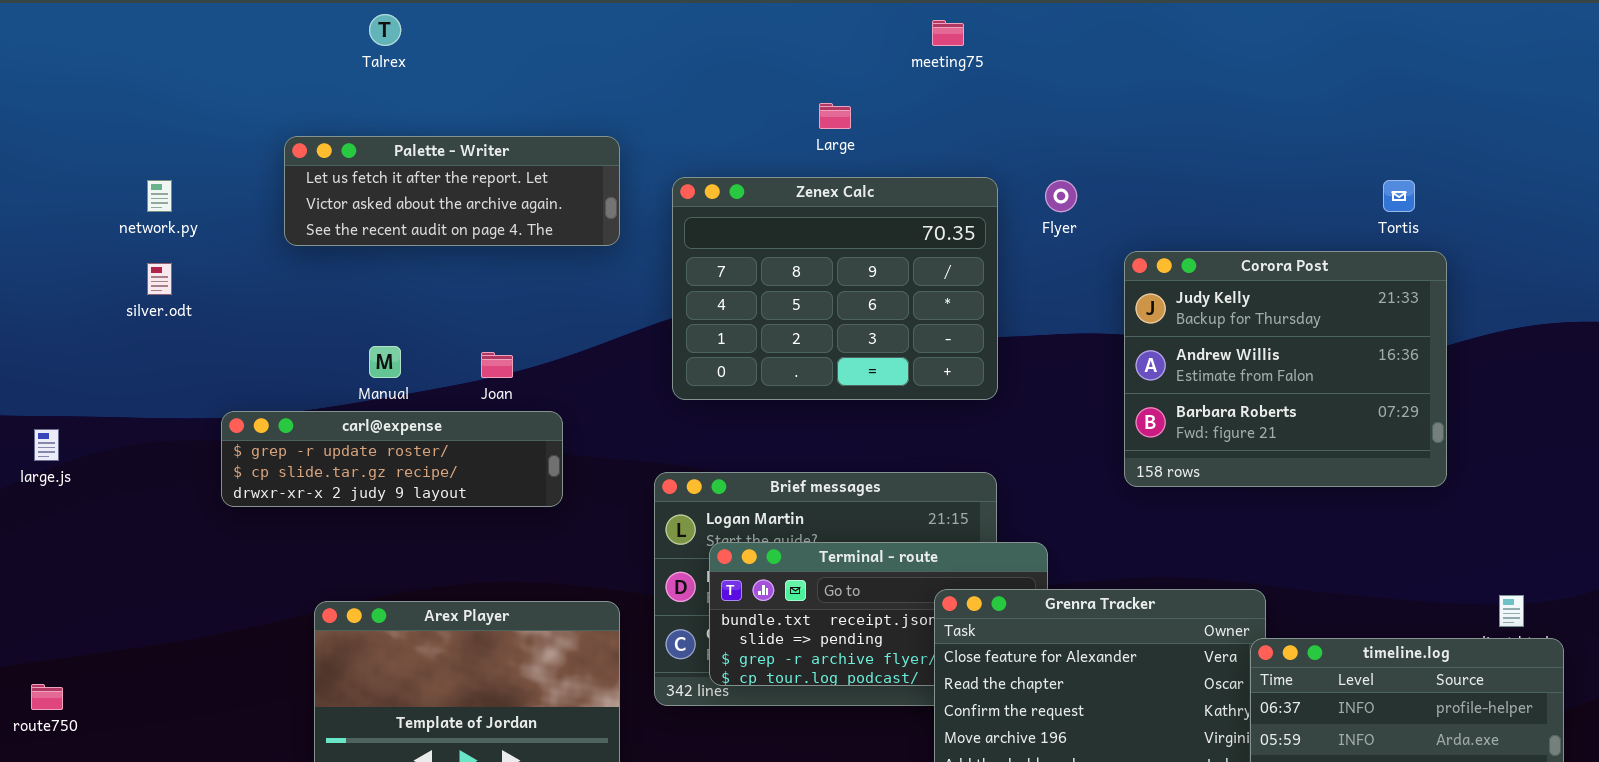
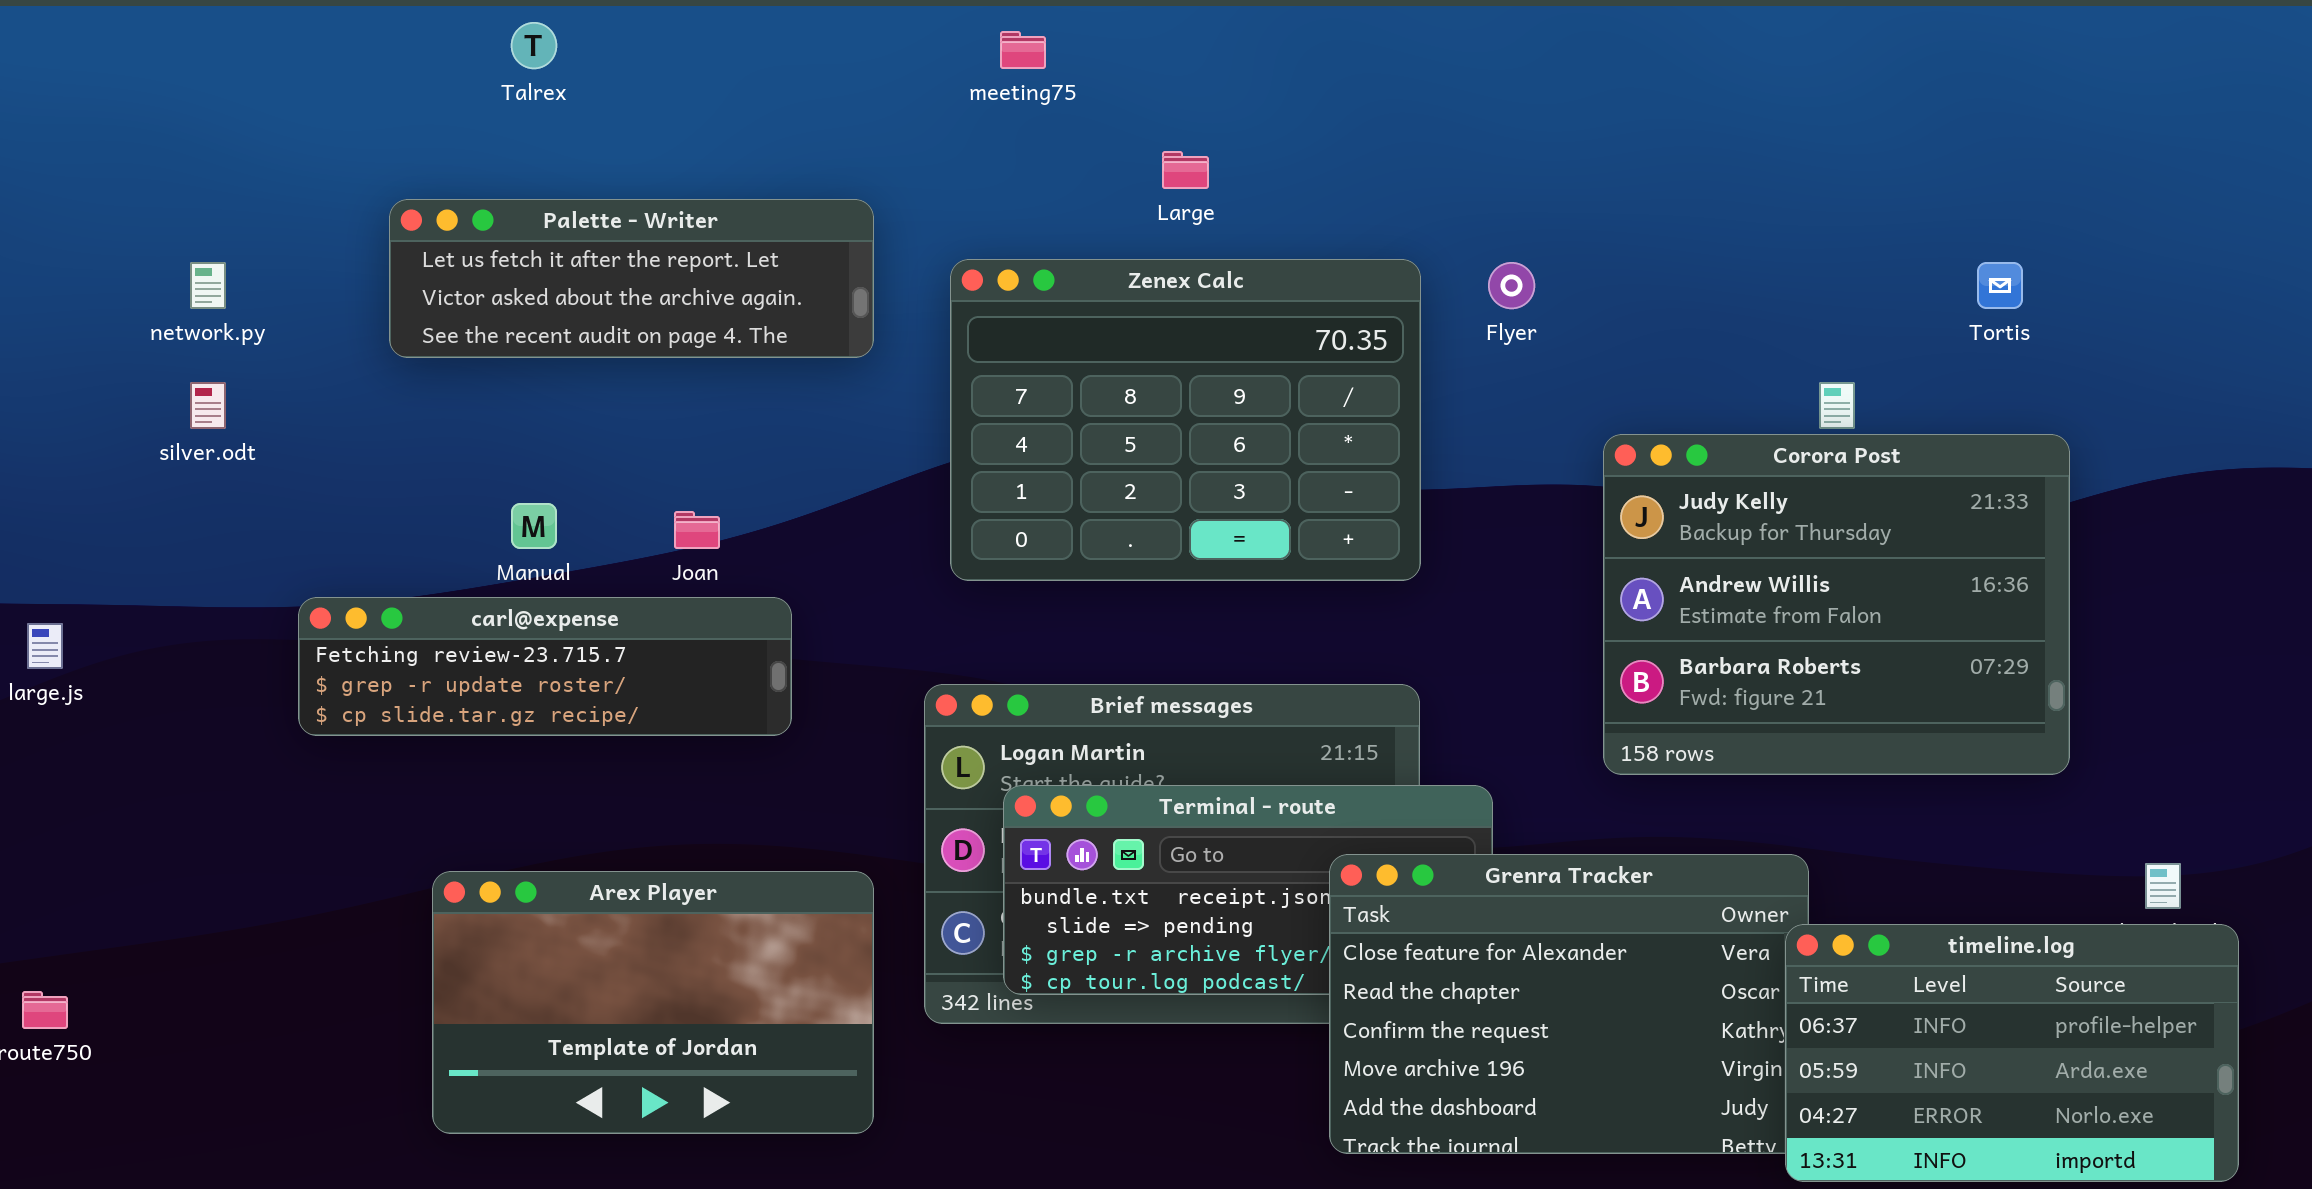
meeting75: [932,20,964,46] -> [1000,31,1046,69], moved
Corora Post: [1124,251,1447,487] -> [1603,434,2070,775], moved
carl@expense: [221,411,563,507] -> [298,597,792,736], scrolled up 1 row

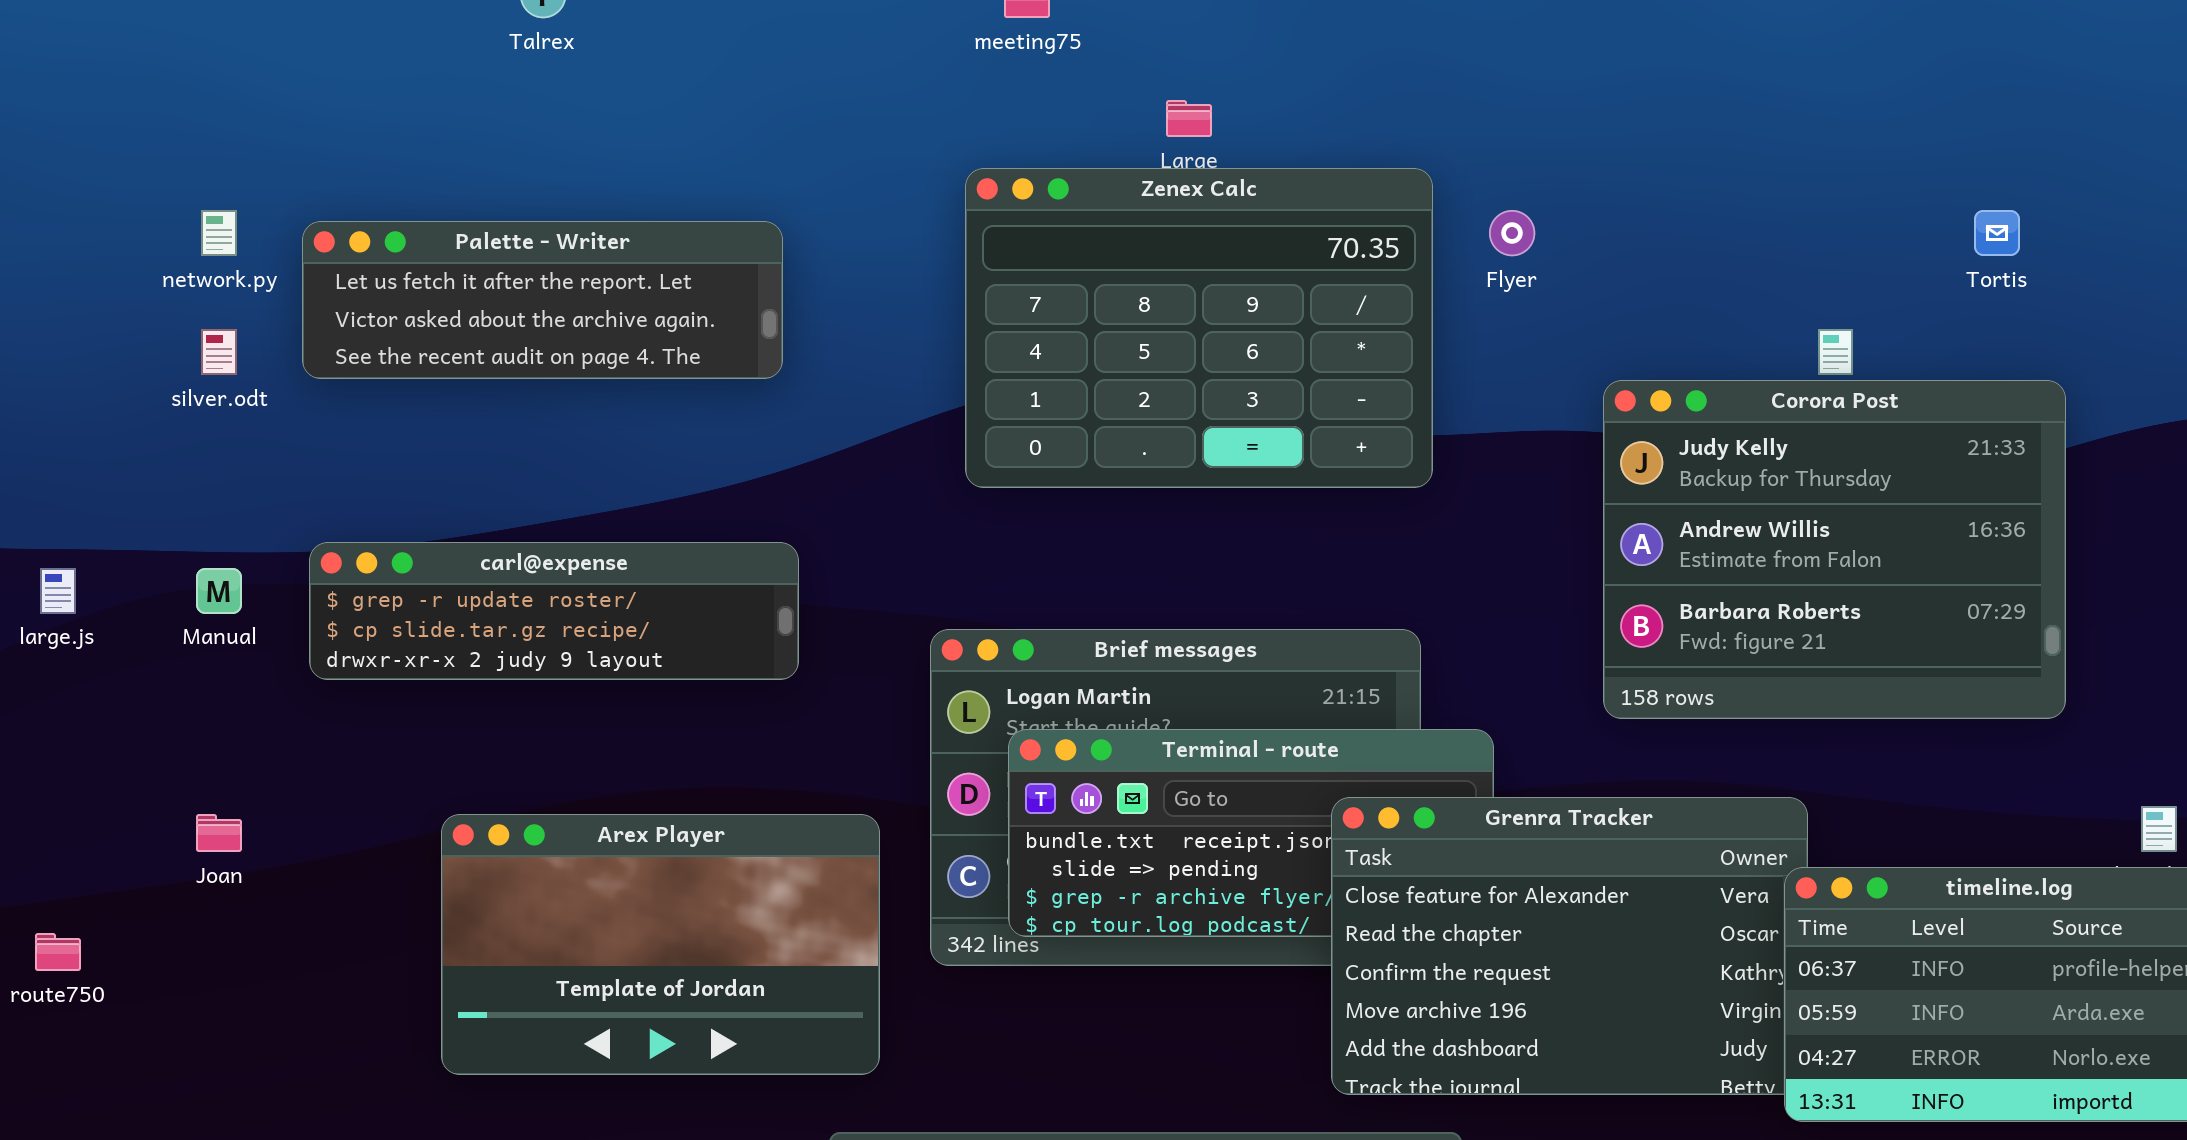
Palette - Writer: [389,199,874,358] -> [302,221,783,379], moved
Zenex Calc: [950,259,1421,581] -> [965,168,1433,488], moved
Manual: [511,503,557,549] -> [196,568,242,614], moved
Joan: [674,511,720,549] -> [196,814,242,852], moved
carl@expense: [298,597,792,736] -> [309,542,799,680], scrolled down 1 row

